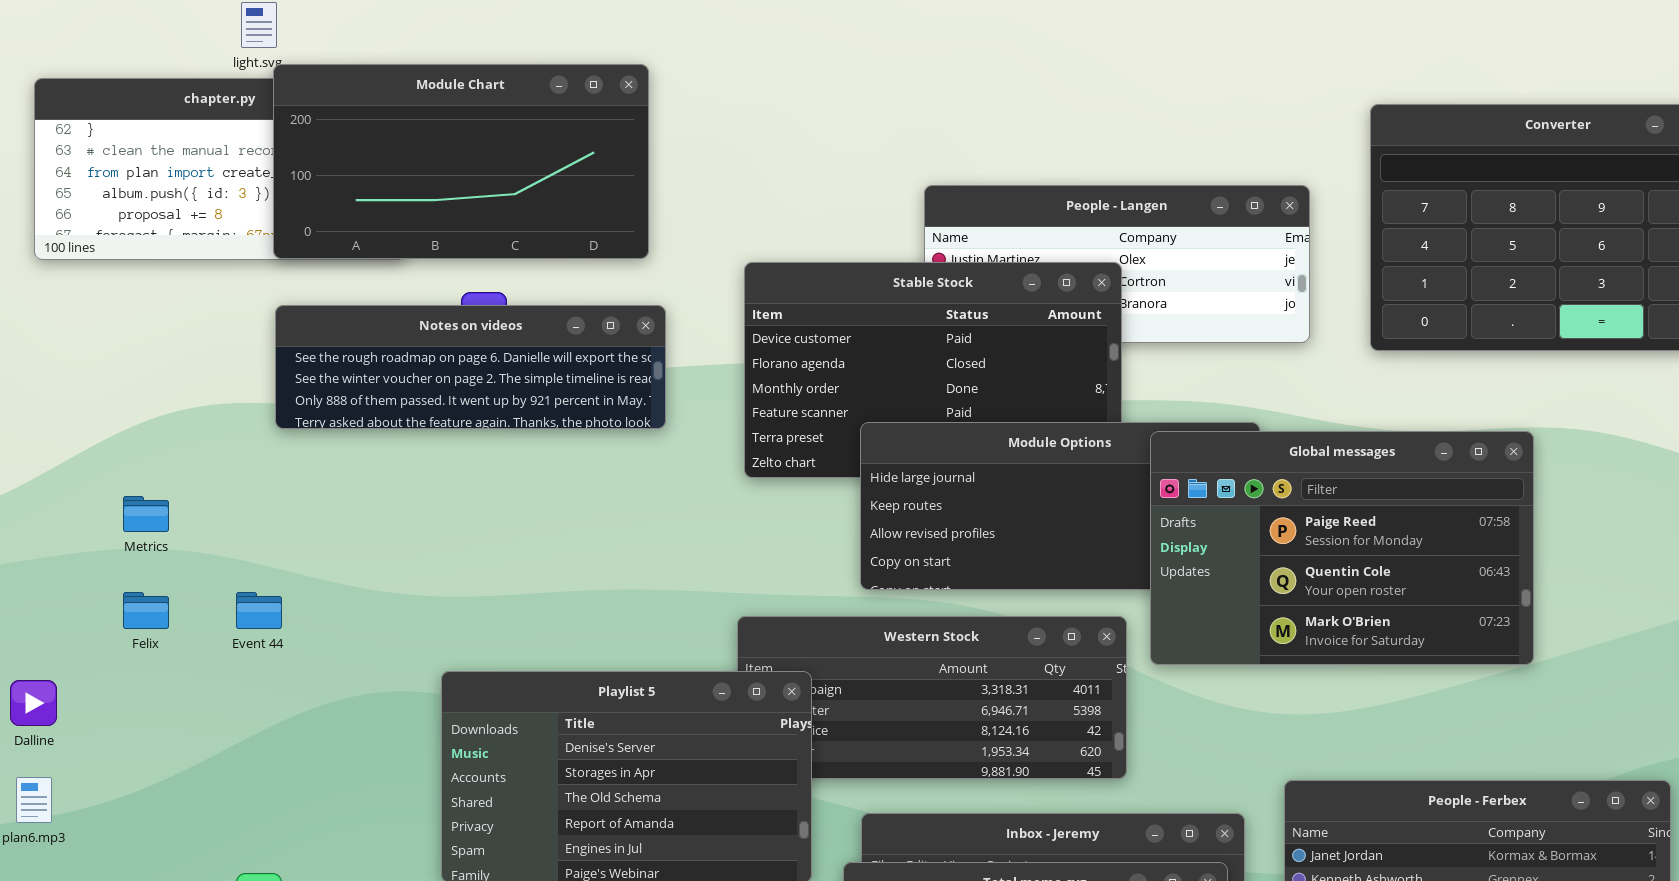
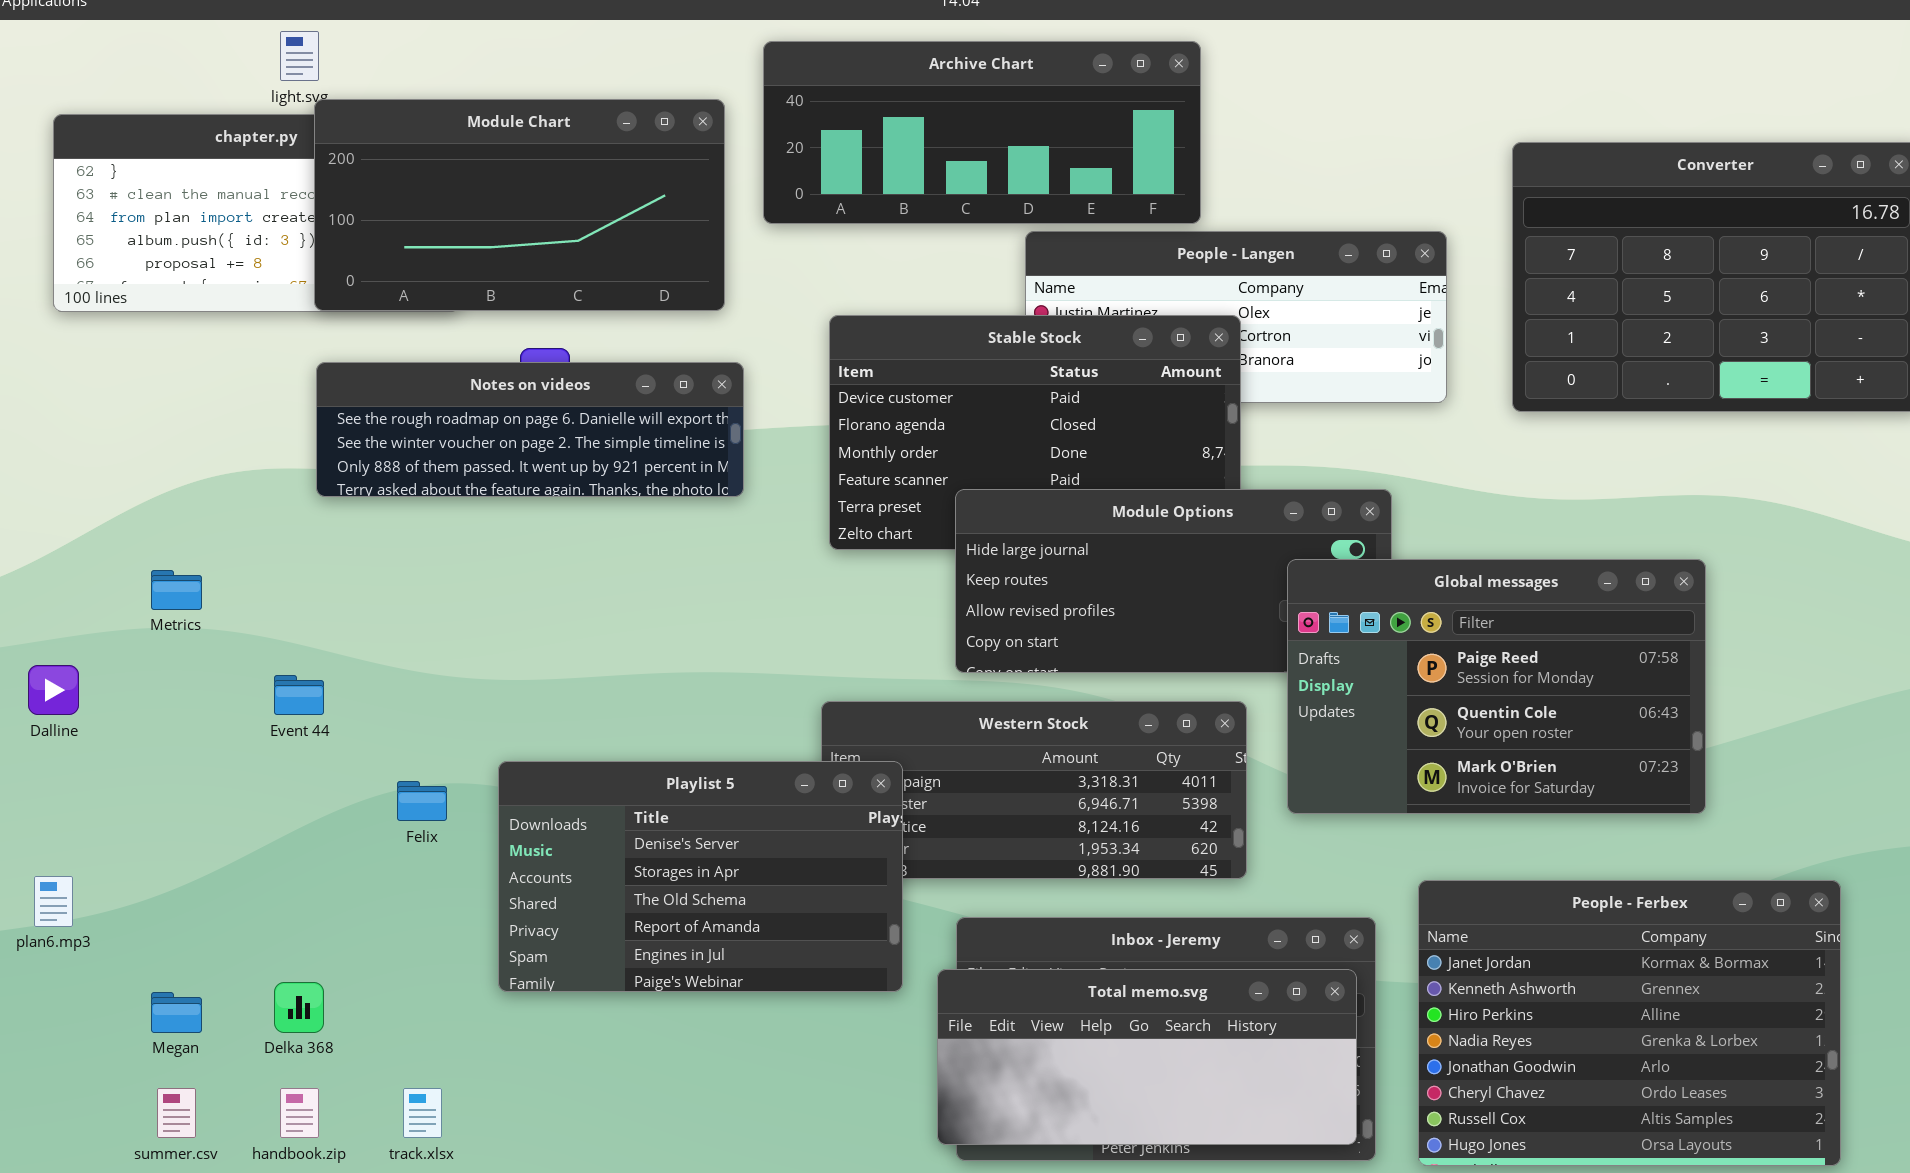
Archive Chart: none -> [763,41,1201,224], opened
Global messages: [1150,431,1534,665] -> [1287,559,1706,814], moved
Felix: [123,592,169,629] -> [397,781,447,821], moved
Dalline: [10,680,57,726] -> [28,665,79,715], moved

